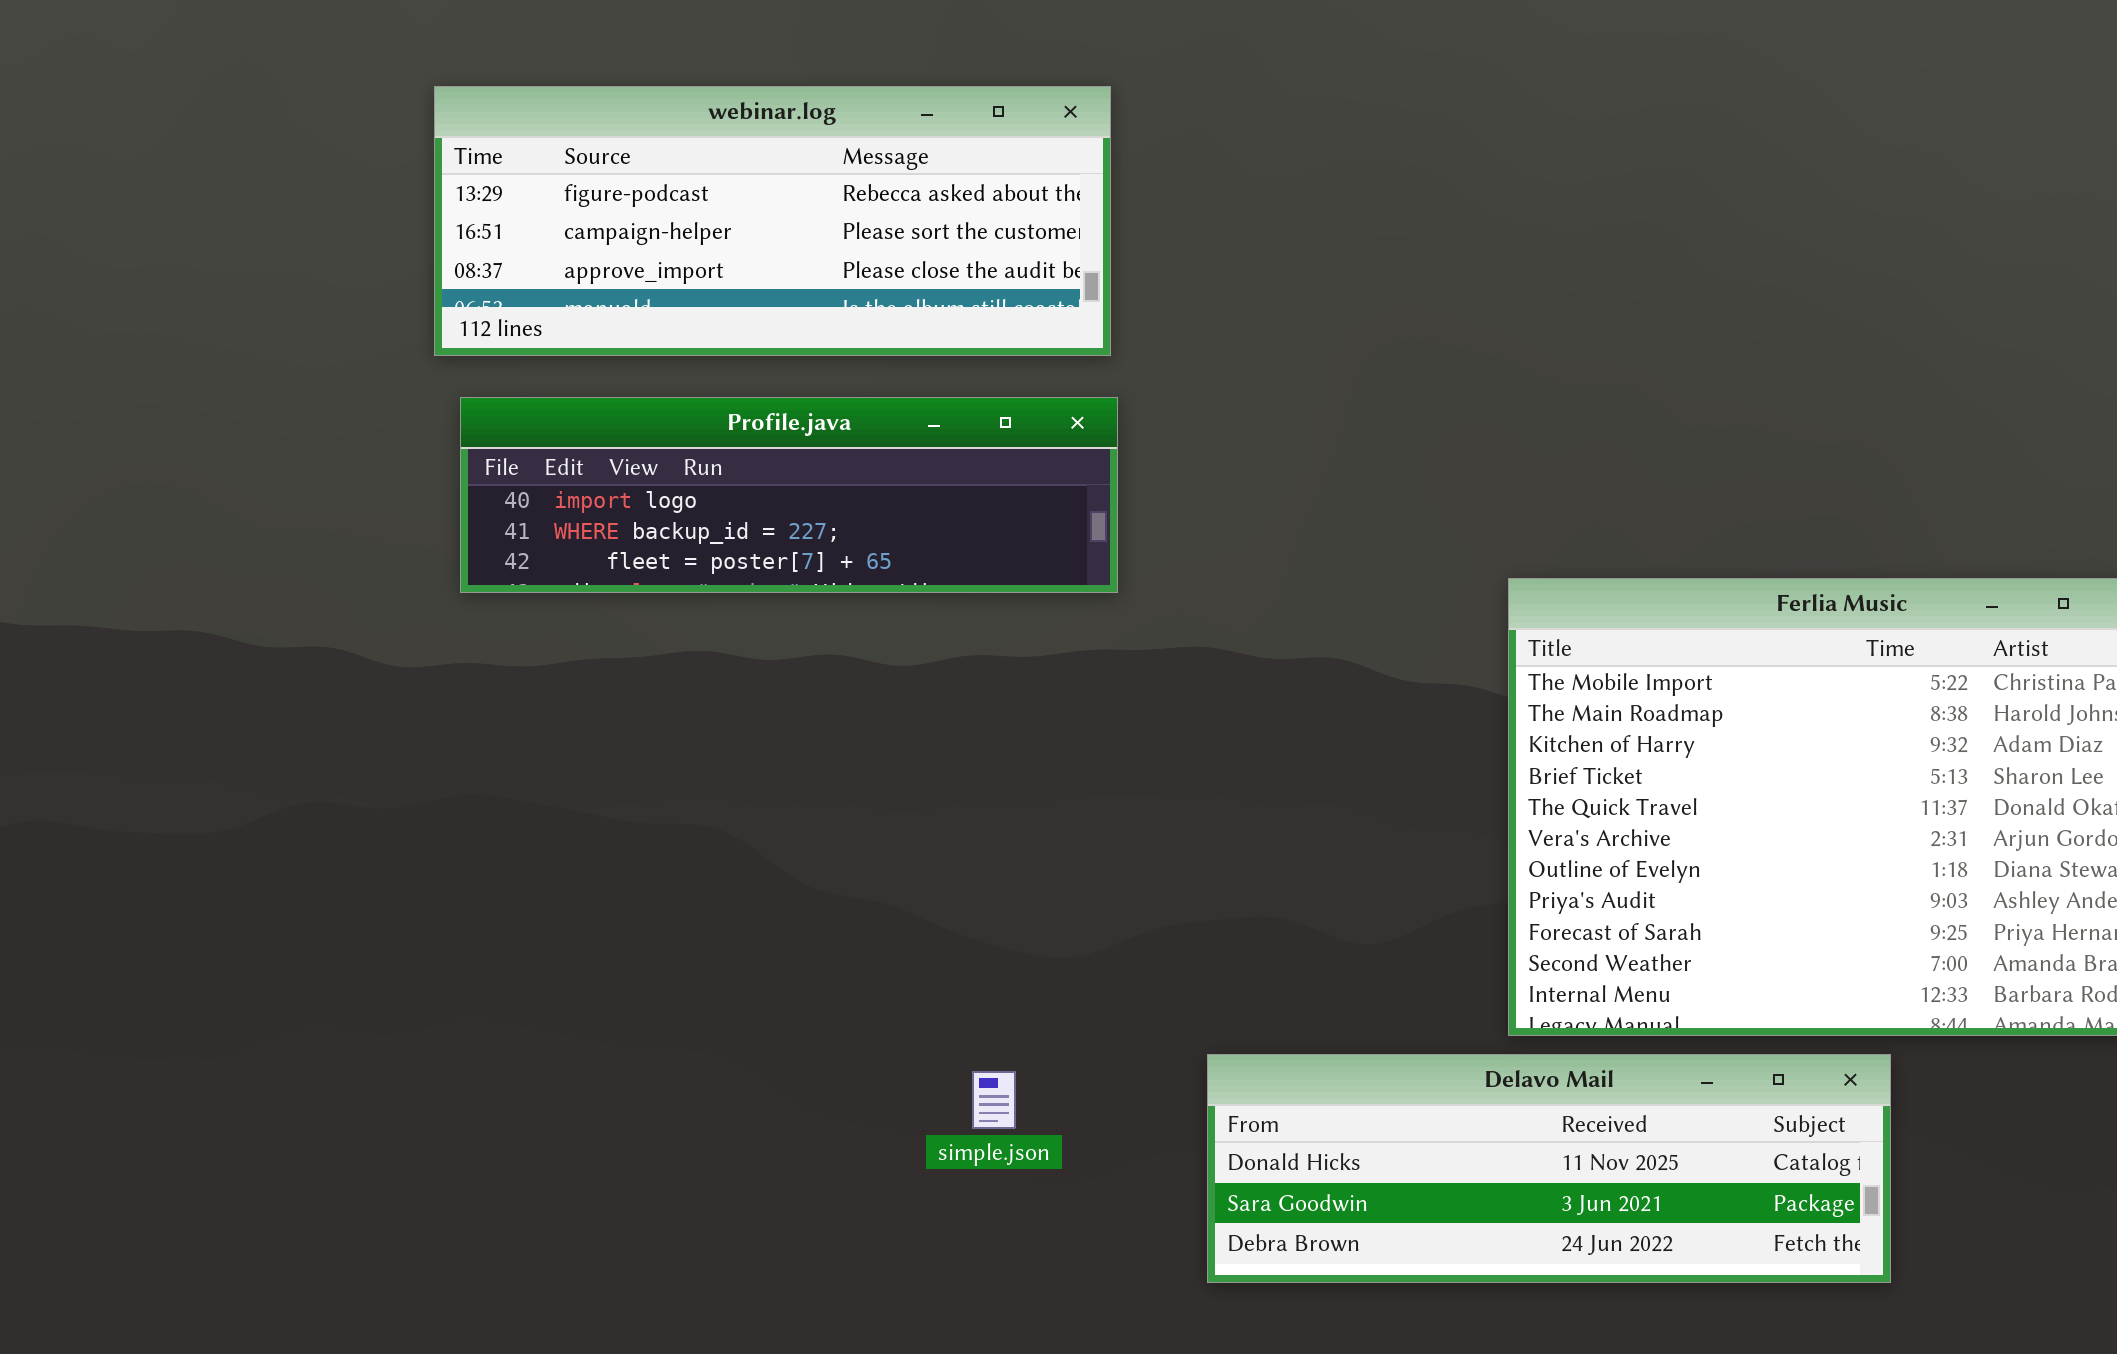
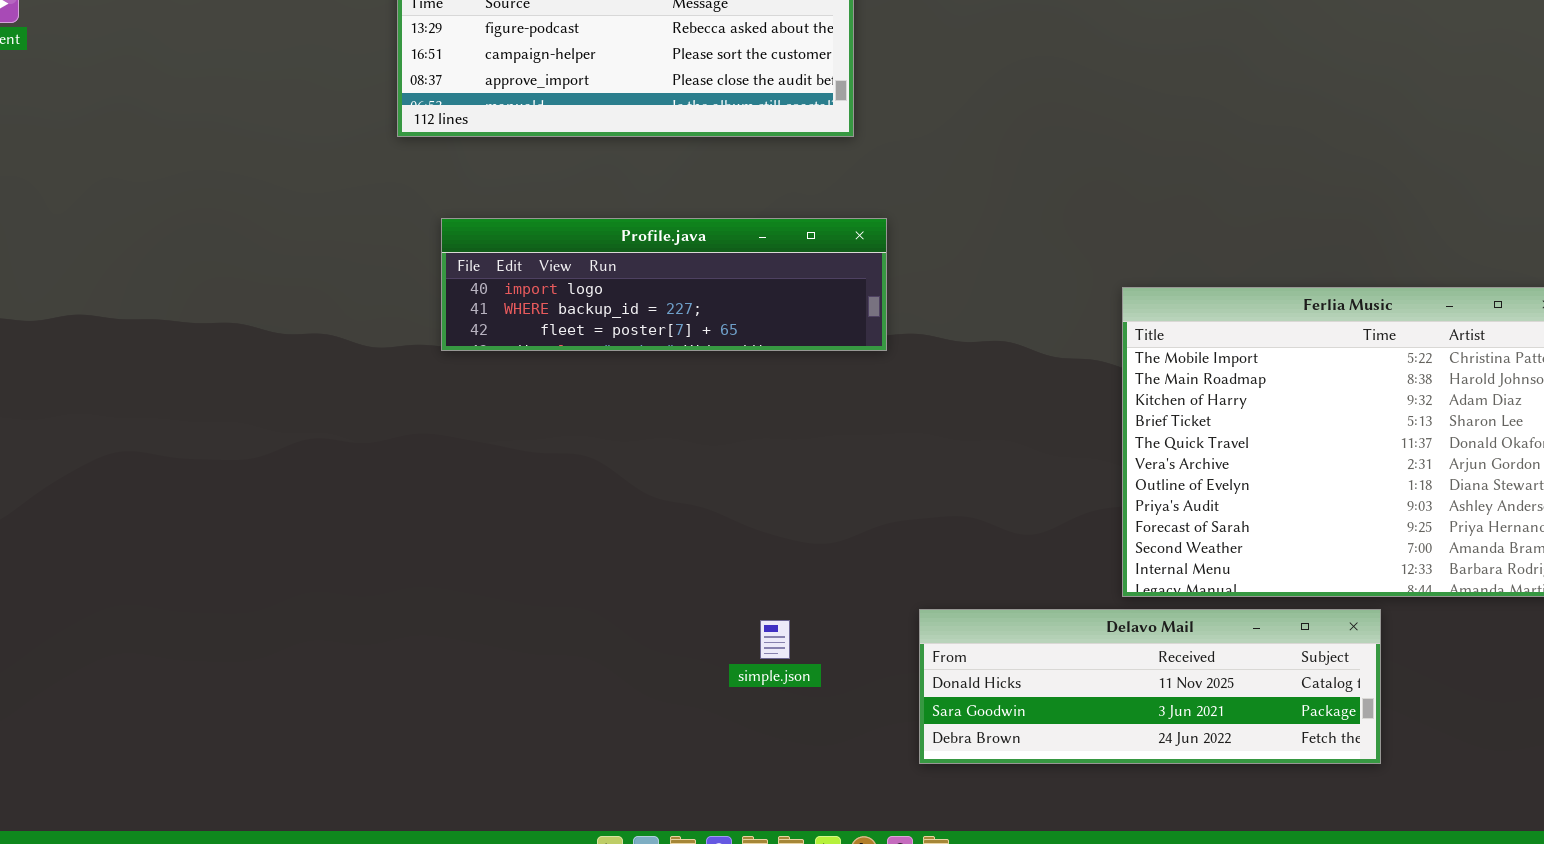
Profile.java: [460,397,1118,593] -> [441,218,887,351], moved

